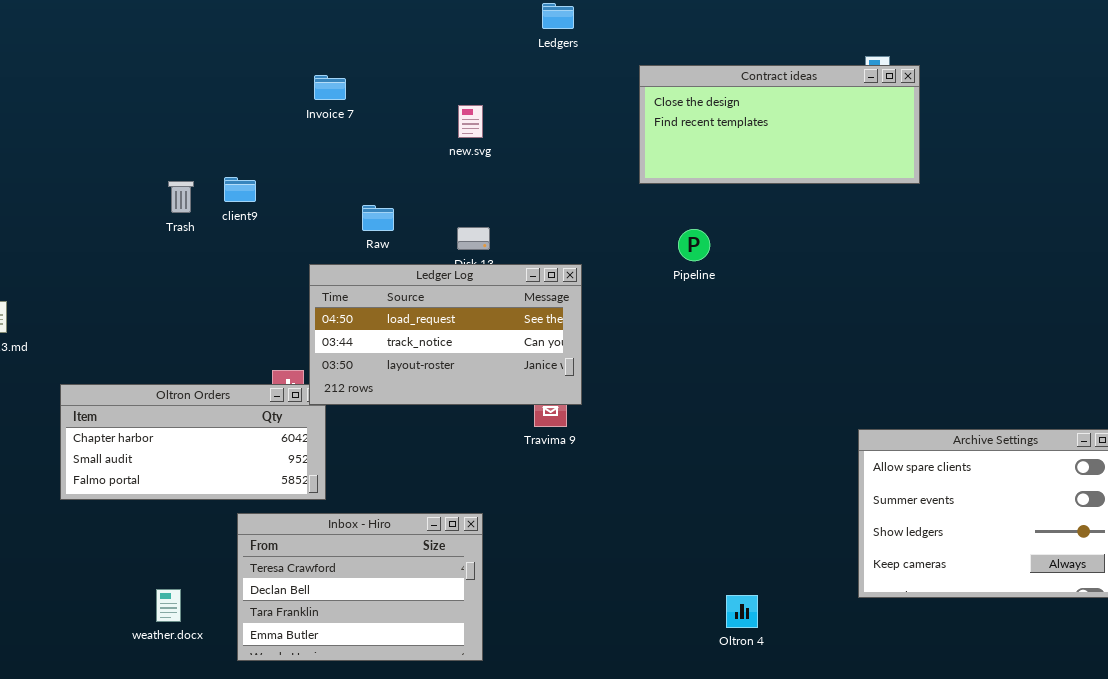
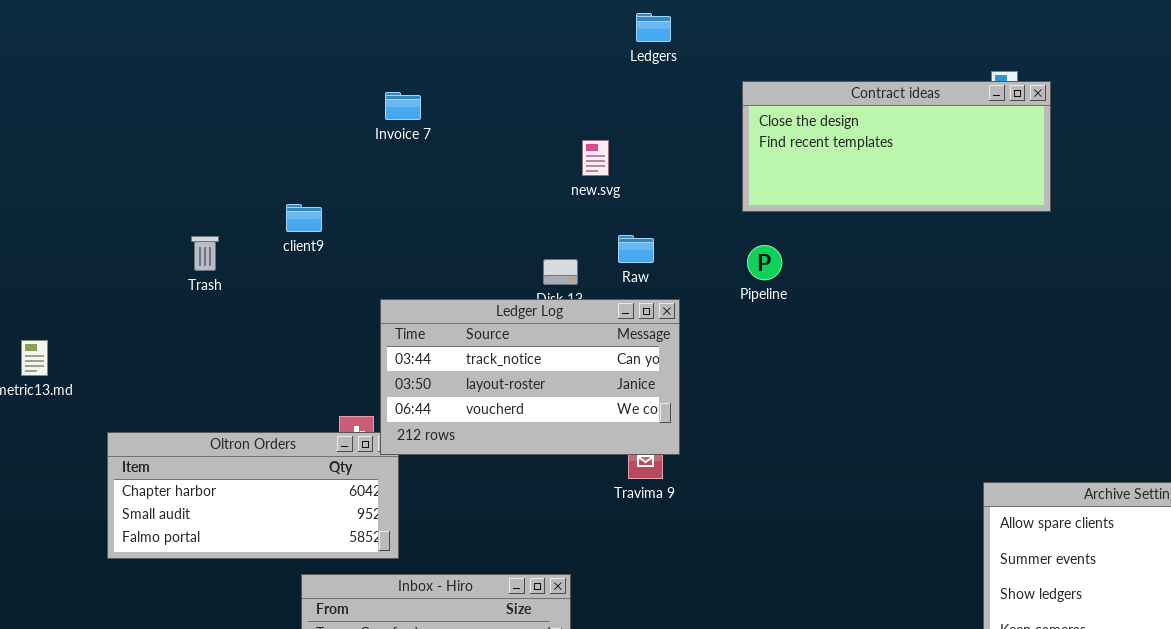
new.svg: [458,105,483,138] -> [582,140,609,176], moved
Trash: [168,181,194,213] -> [191,236,219,271], moved
Raw: [362,205,394,231] -> [618,235,654,263], moved
Pipeline: [678,229,710,261] -> [747,245,782,280], moved
Ledger Log: [309,264,582,405] -> [380,299,680,455], scrolled down 1 row

